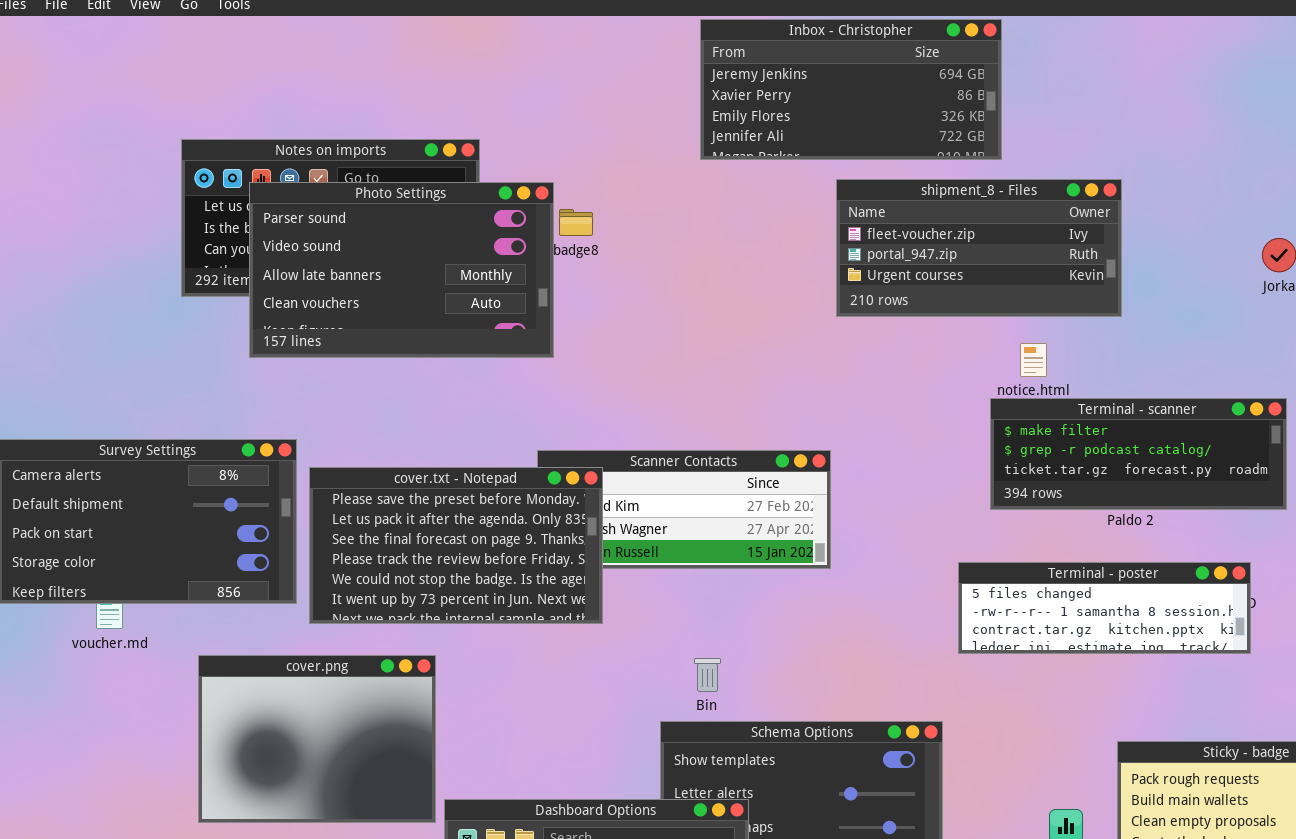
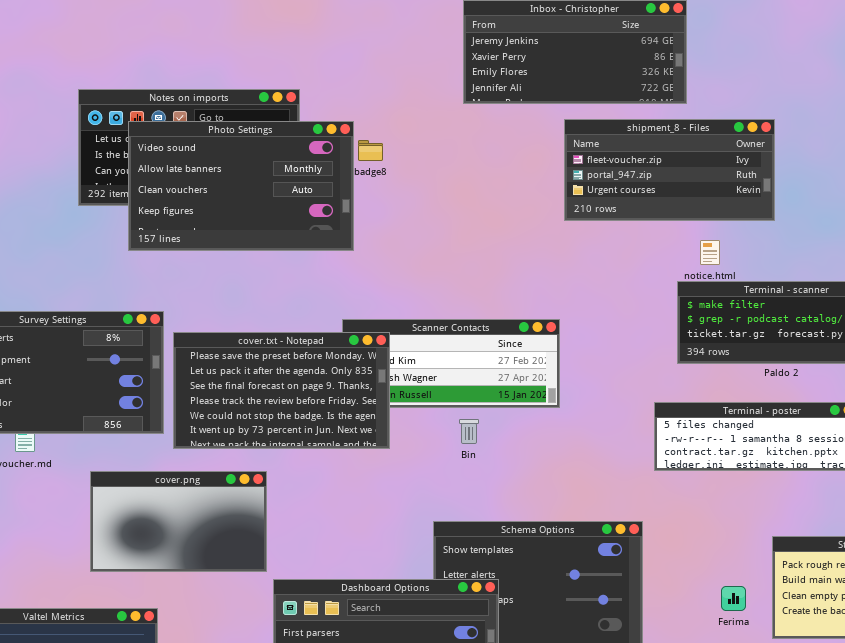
Photo Settings: [249,182,554,358] -> [128,121,354,251], scrolled down 1 row
cover.png: [198,655,436,823] -> [90,471,267,572], resized
Bin: [694,658,721,692] -> [459,419,479,444], moved

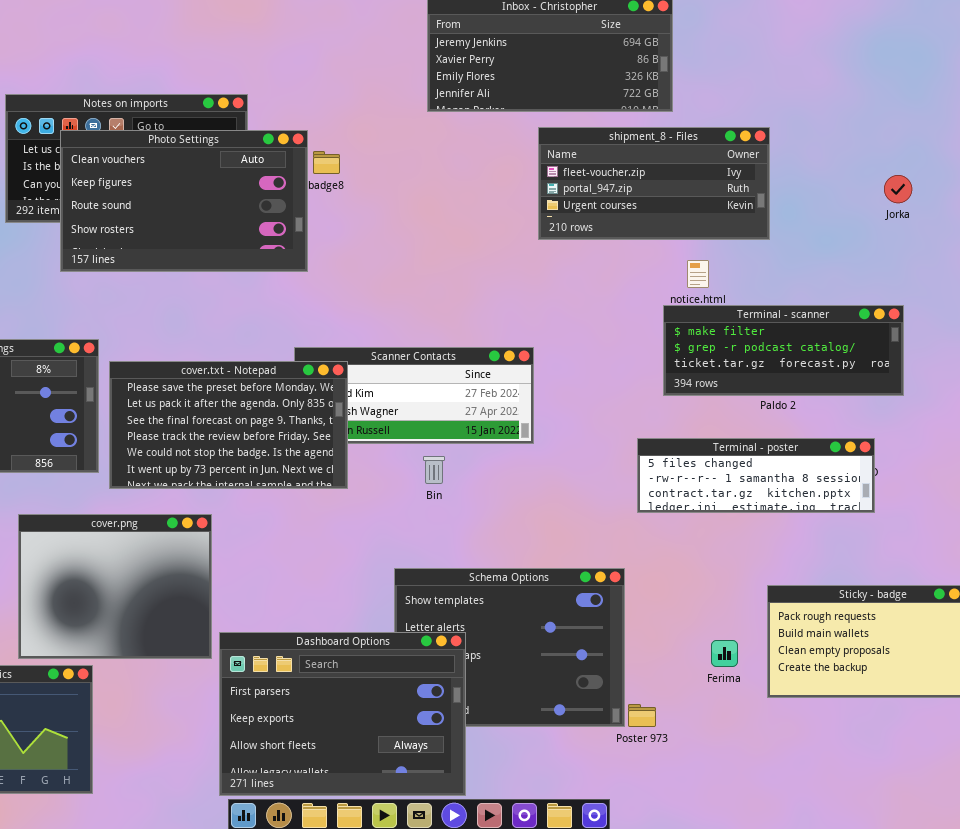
Photo Settings: [128,121,354,251] -> [60,130,308,272], scrolled down 2 rows
cover.png: [90,471,267,572] -> [18,514,212,659], resized

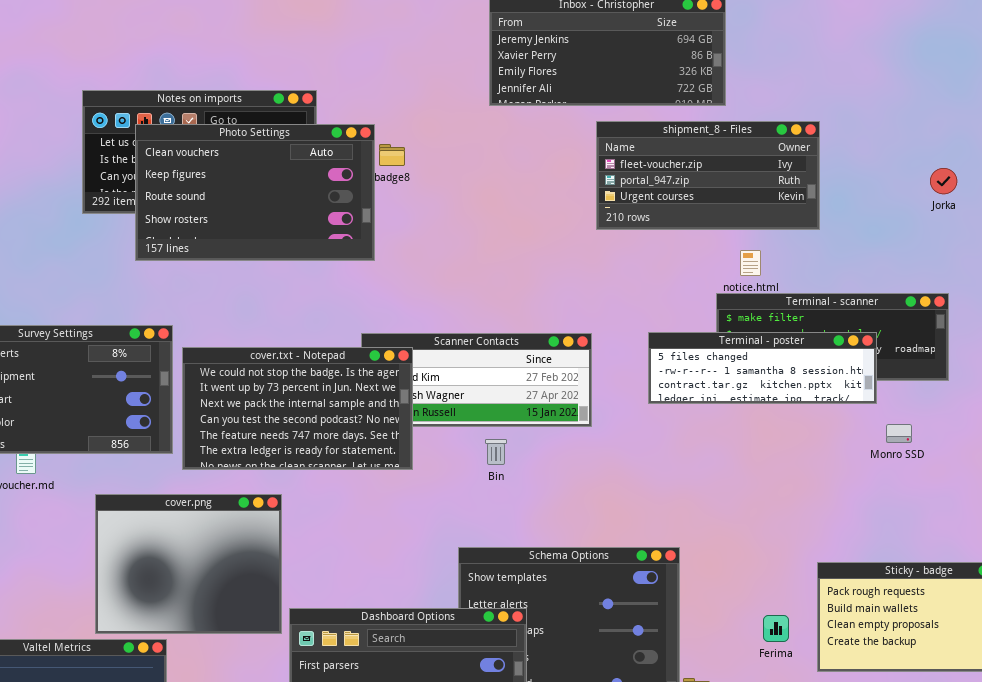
cover.txt - Notepad: [109,361,348,489] -> [182,347,413,470], scrolled down 4 rows
Terminal - poster: [637,438,875,513] -> [648,332,877,404], moved

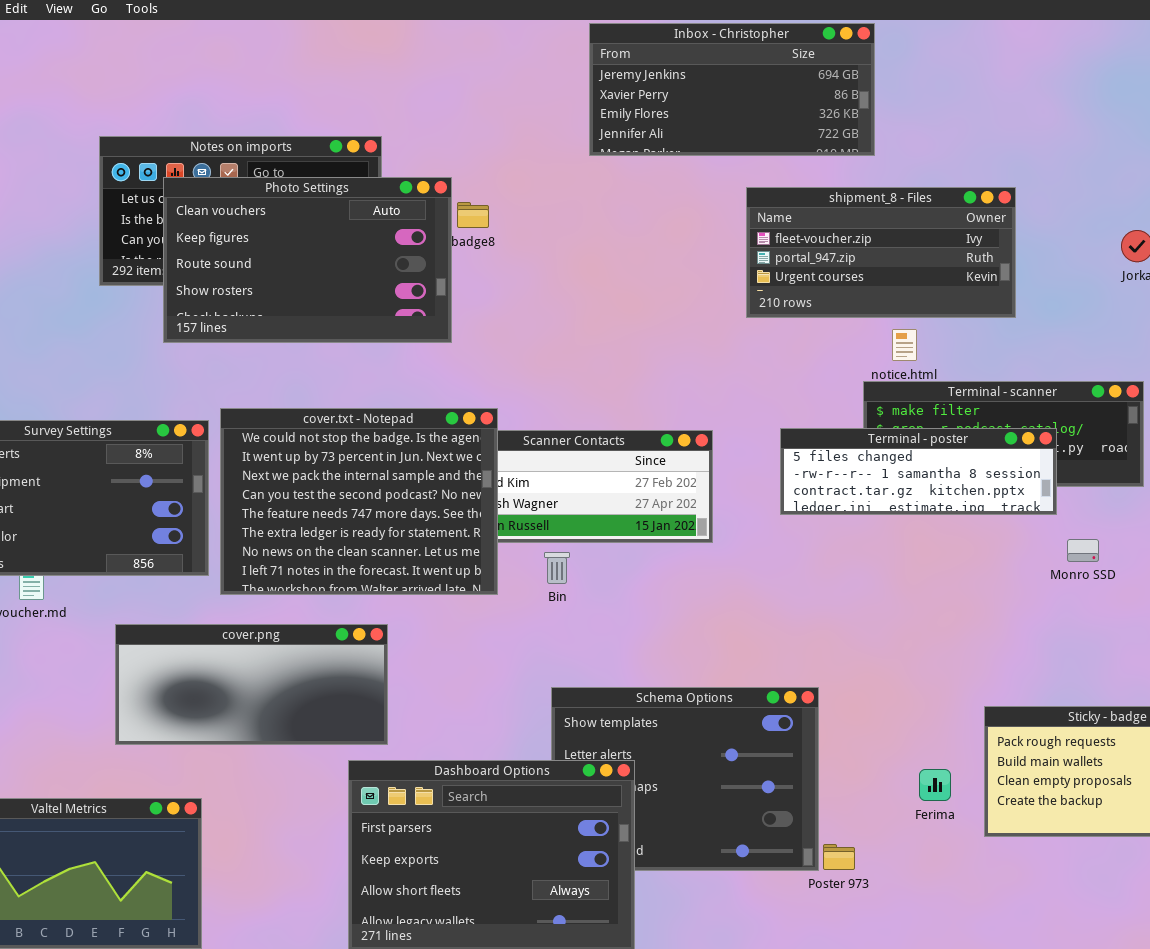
shipment_8 - Files: [596,121,820,230] -> [746,187,1016,318], moved
cover.txt - Notepad: [182,347,413,470] -> [220,408,498,595], resized
Bin: [485,439,507,465] -> [544,552,570,584], moved
cover.png: [95,494,282,634] -> [115,624,388,745], resized

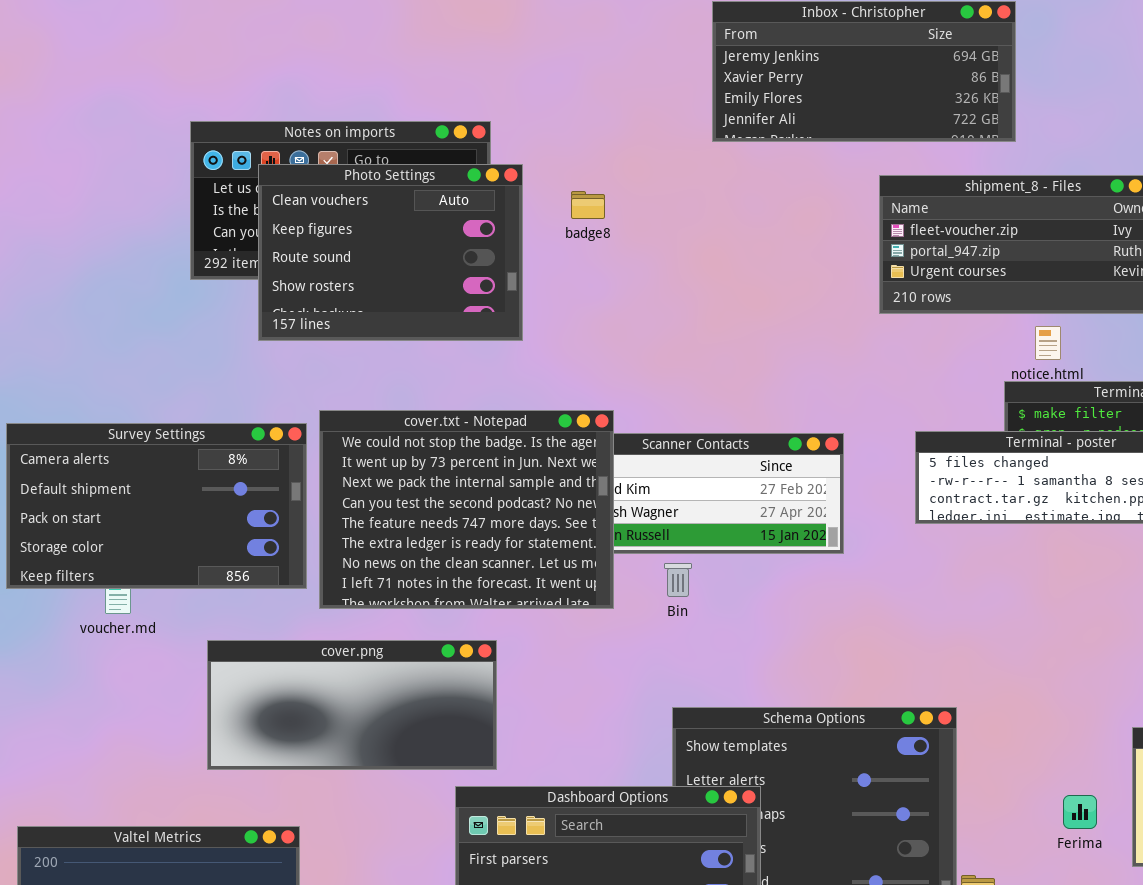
Photo Settings: [163,177,452,343] -> [258,164,523,341], resized

